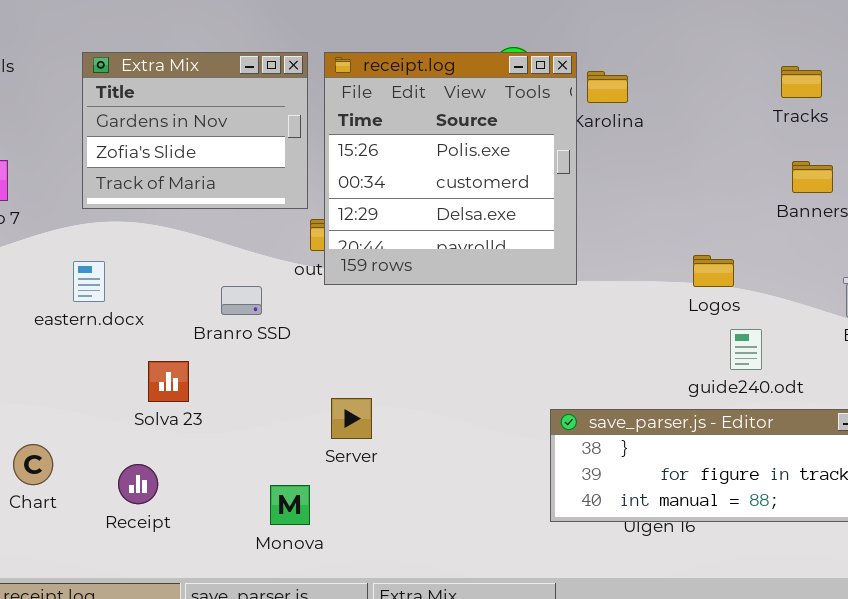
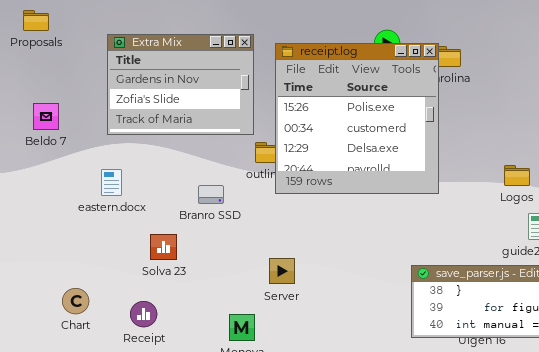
receipt.log: [324,52,577,285] -> [275,43,439,194], moved

